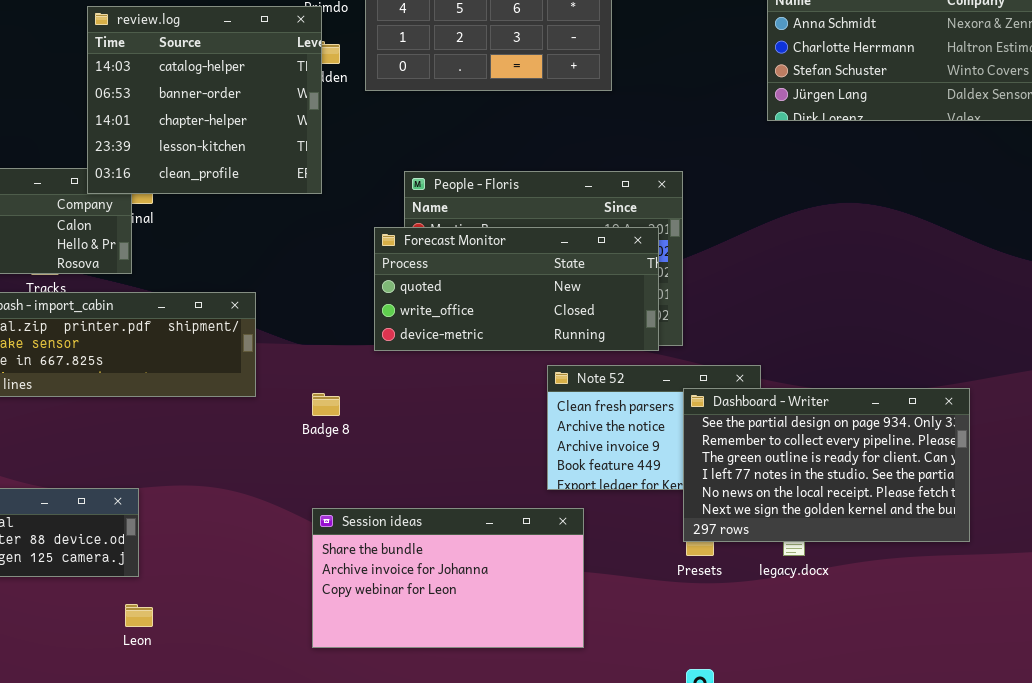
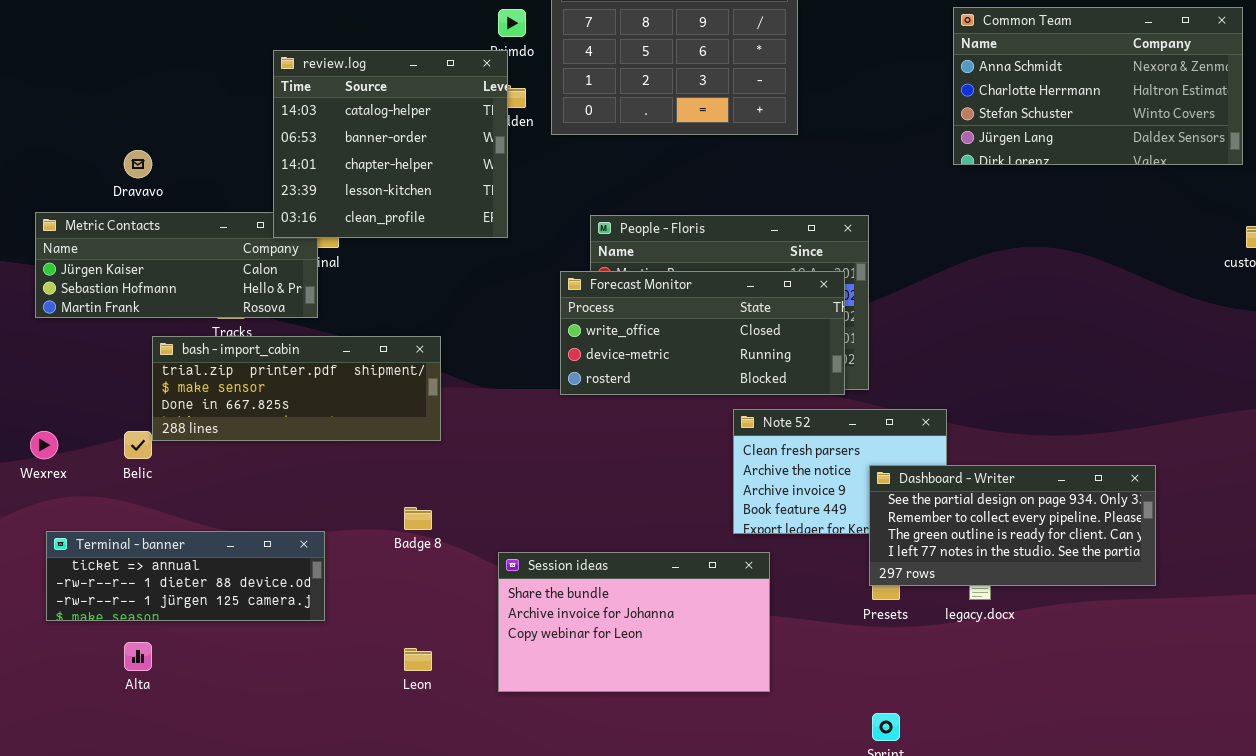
Forecast Monitor: [374,227,659,351] -> [560,271,845,395], scrolled down 1 row
Dashboard - Writer: [683,388,970,542] -> [869,465,1156,586], resized
Badge 8: [312,393,340,416] -> [404,507,432,530], moved
Leon: [125,604,153,627] -> [404,648,432,671], moved

